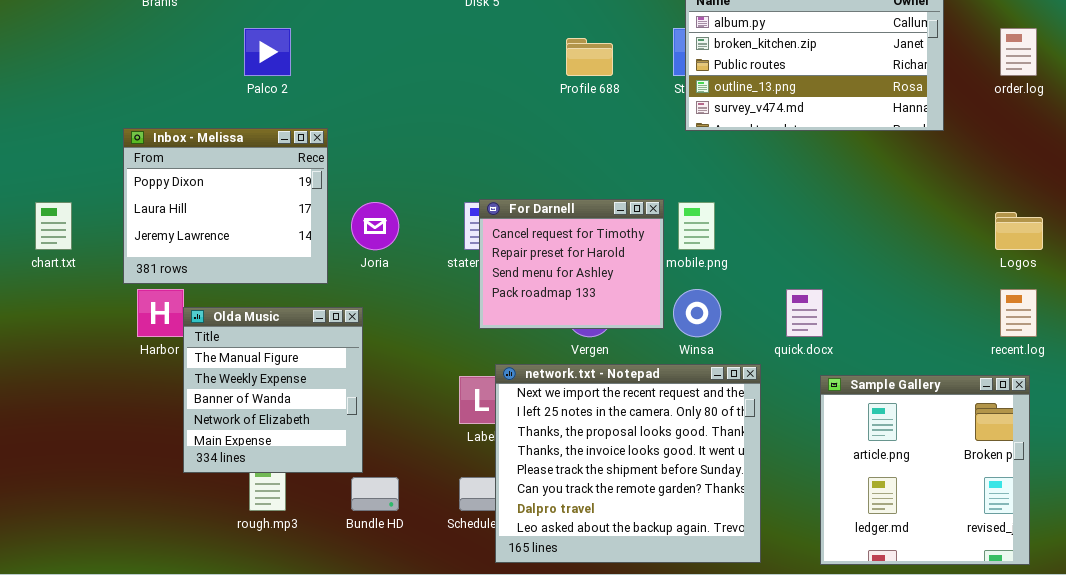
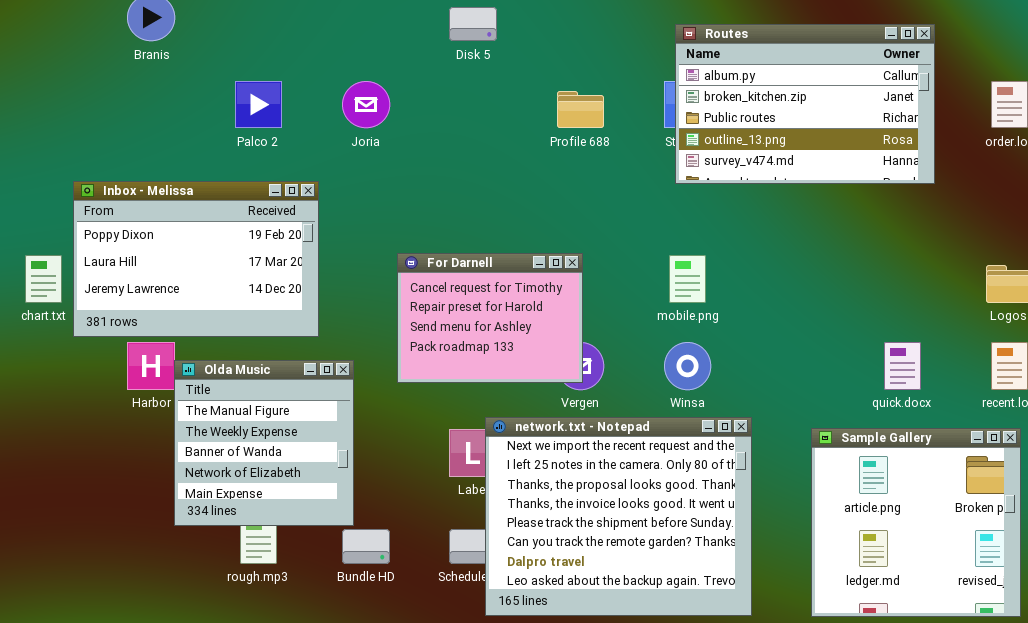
Inbox - Melissa: [123,128,328,284] -> [73,181,319,337], resized
For Darnell: [479,199,664,329] -> [397,253,583,383], moved
Joria: [351,202,399,250] -> [342,81,390,128], moved
quick.docx: [786,289,823,337] -> [884,342,921,390], moved

